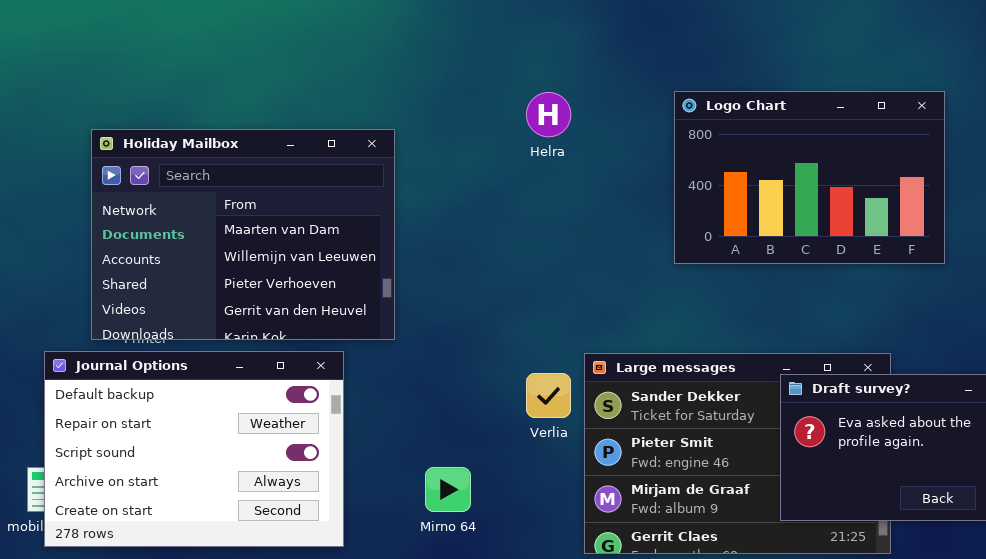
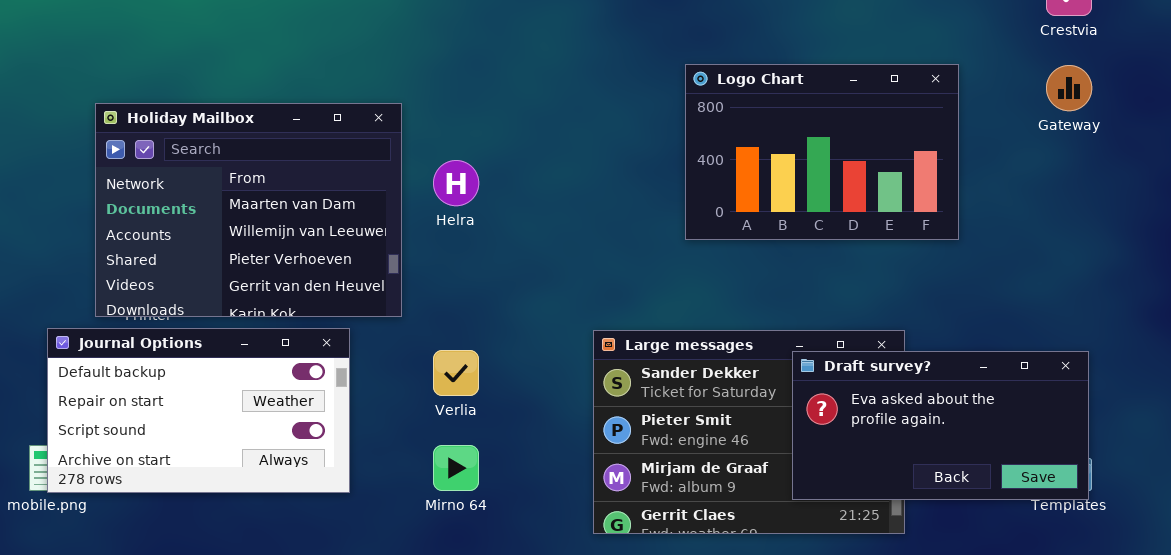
Helra: [526,92,571,137] -> [433,160,479,206], moved
Journal Options: [44,351,344,547] -> [47,328,350,493], resized
Verlia: [526,373,571,418] -> [433,350,479,396], moved

